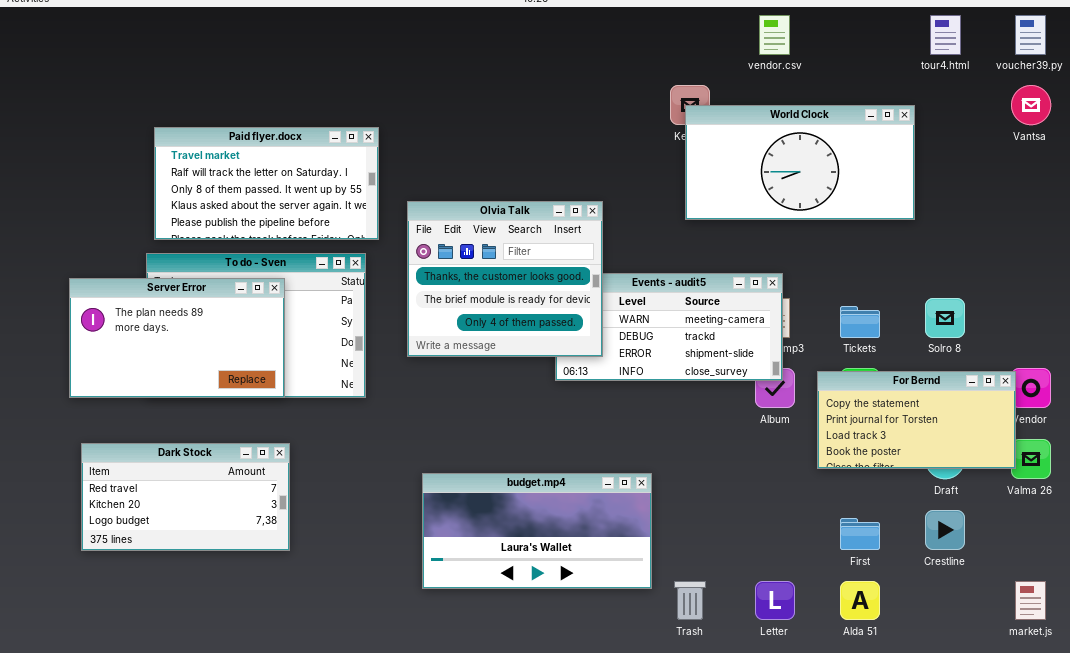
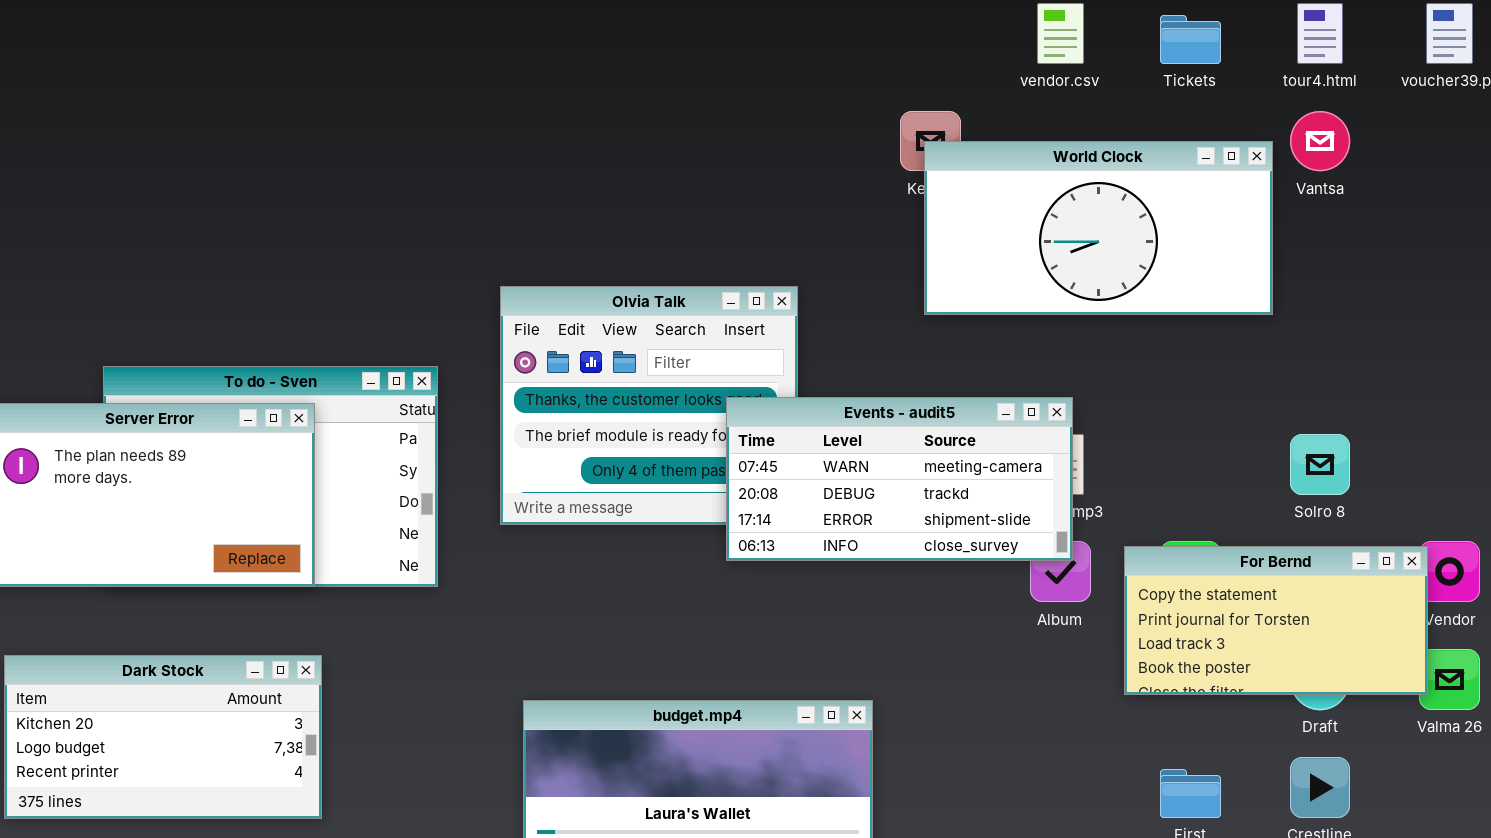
Vantsa: [1011,85,1051,125] -> [1290,111,1350,171], moved
Paid flyer.docx: [154,127,379,240] -> none, closed
Events - audit5: [555,273,783,381] -> [726,397,1073,561], raised
Tickets: [840,306,880,338] -> [1160,15,1221,64], moved
Dark Stock: [81,443,290,551] -> [4,655,322,819], scrolled down 1 row

